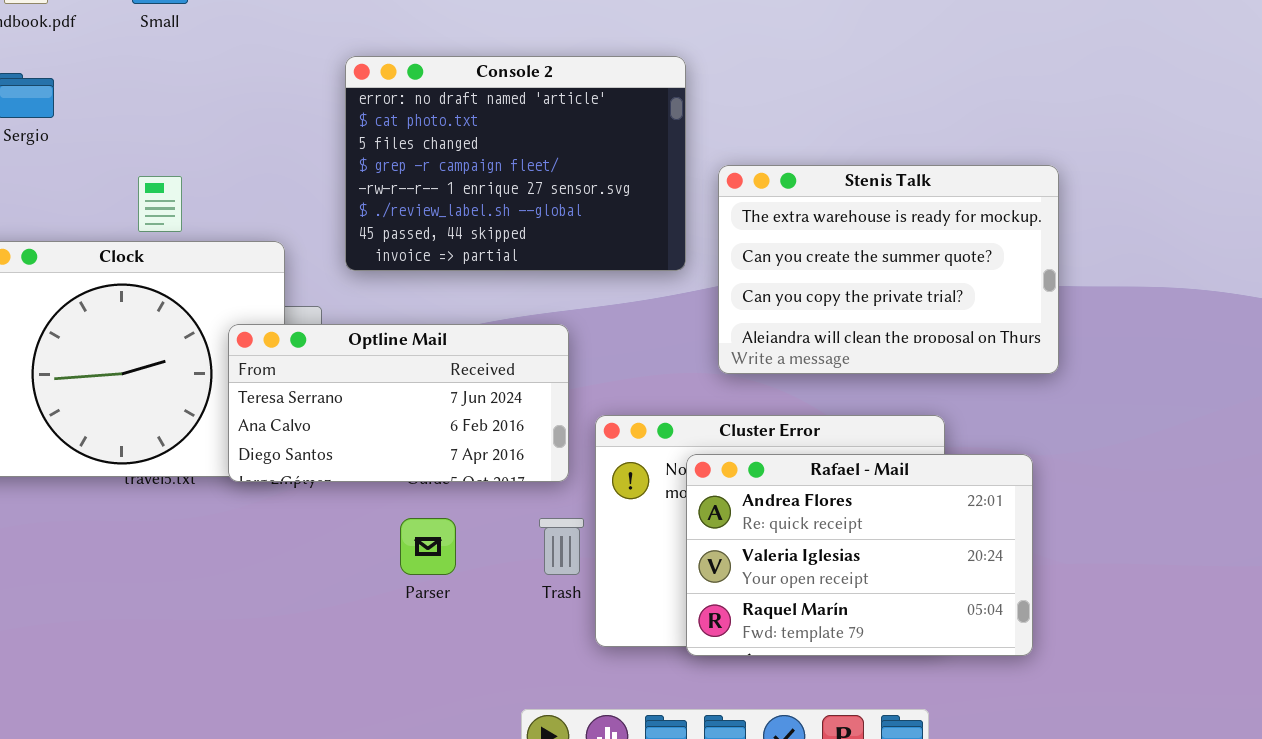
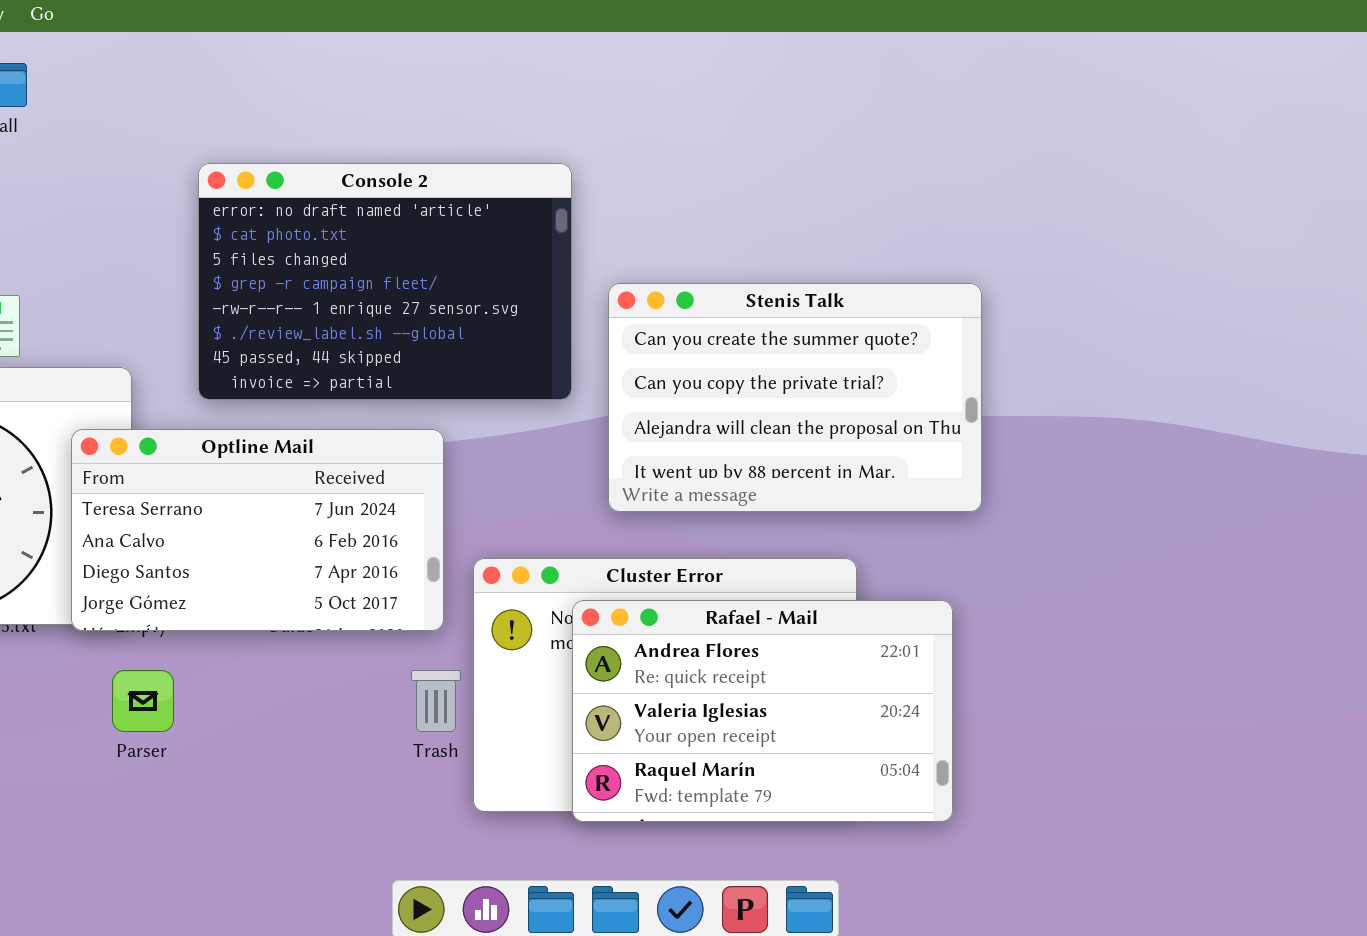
Stenis Talk: [718,165,1059,374] -> [608,283,982,512], scrolled down 1 row
Optline Mail: [228,324,569,482] -> [71,429,444,631], resized
Parser: [400,518,456,575] -> [112,670,174,732], moved

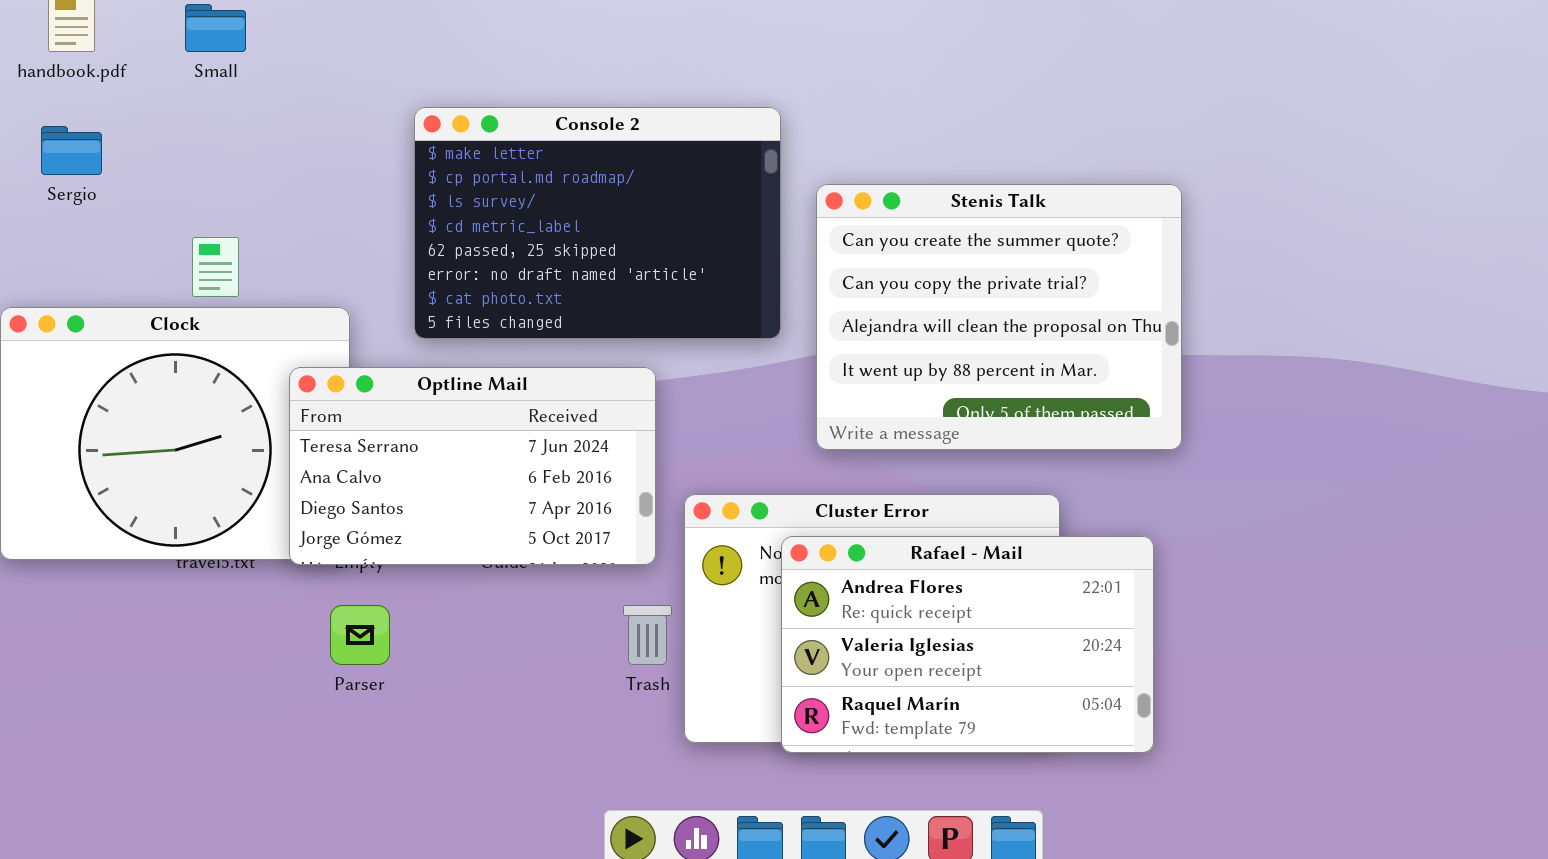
Console 2: [198,163,572,400] -> [414,107,781,339], scrolled up 5 rows
Stenis Talk: [608,283,982,512] -> [816,184,1182,450], resized

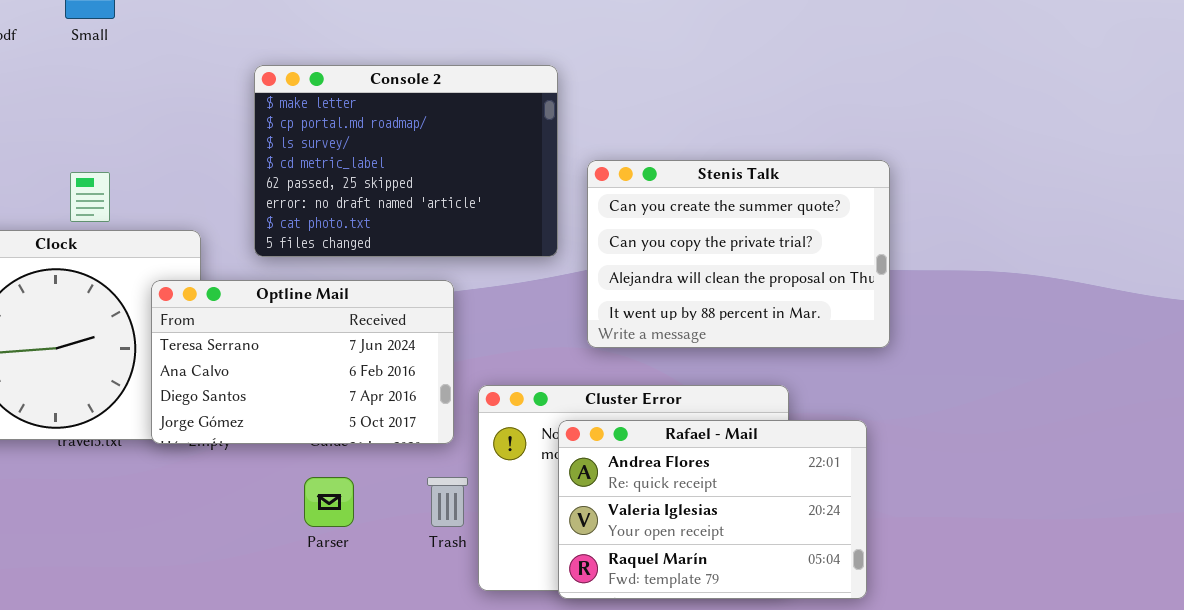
Stenis Talk: [816,184,1182,450] -> [587,160,890,348], resized
Parser: [330,605,390,665] -> [304,477,354,527], moved

